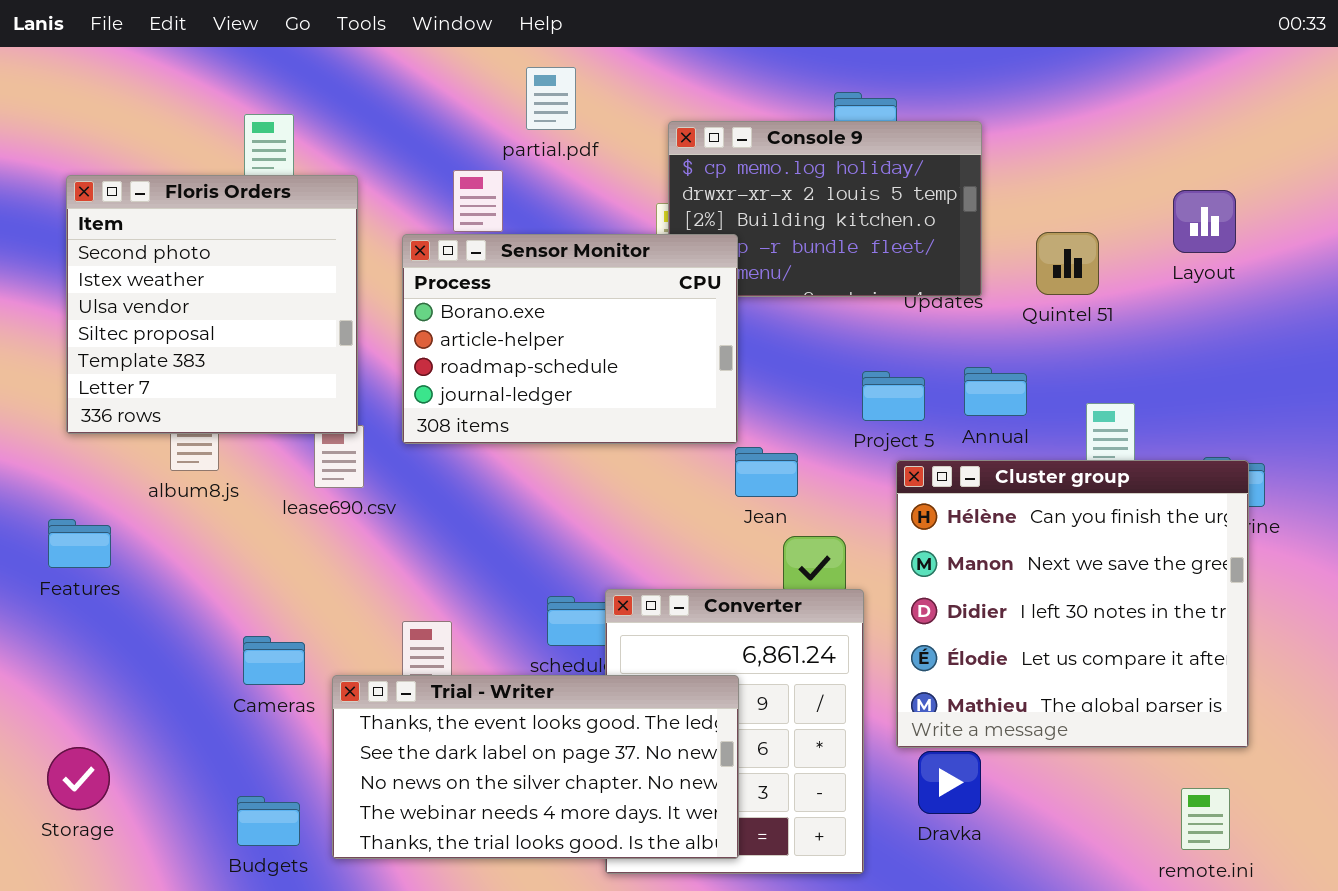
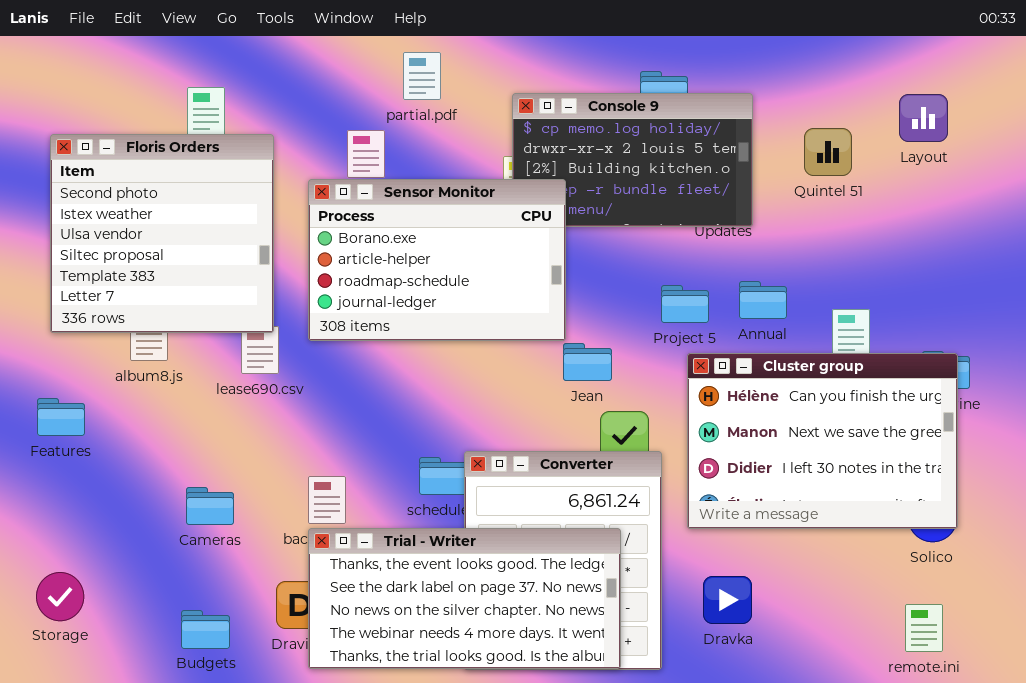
Layout: [1173,190,1236,253] -> [899,94,948,142], moved
Quintel 51: [1036,232,1099,295] -> [804,128,852,176], moved
Cluster group: [896,460,1249,748] -> [687,353,958,529], resized
Trial - Writer: [332,675,739,859] -> [308,528,621,669], moved

